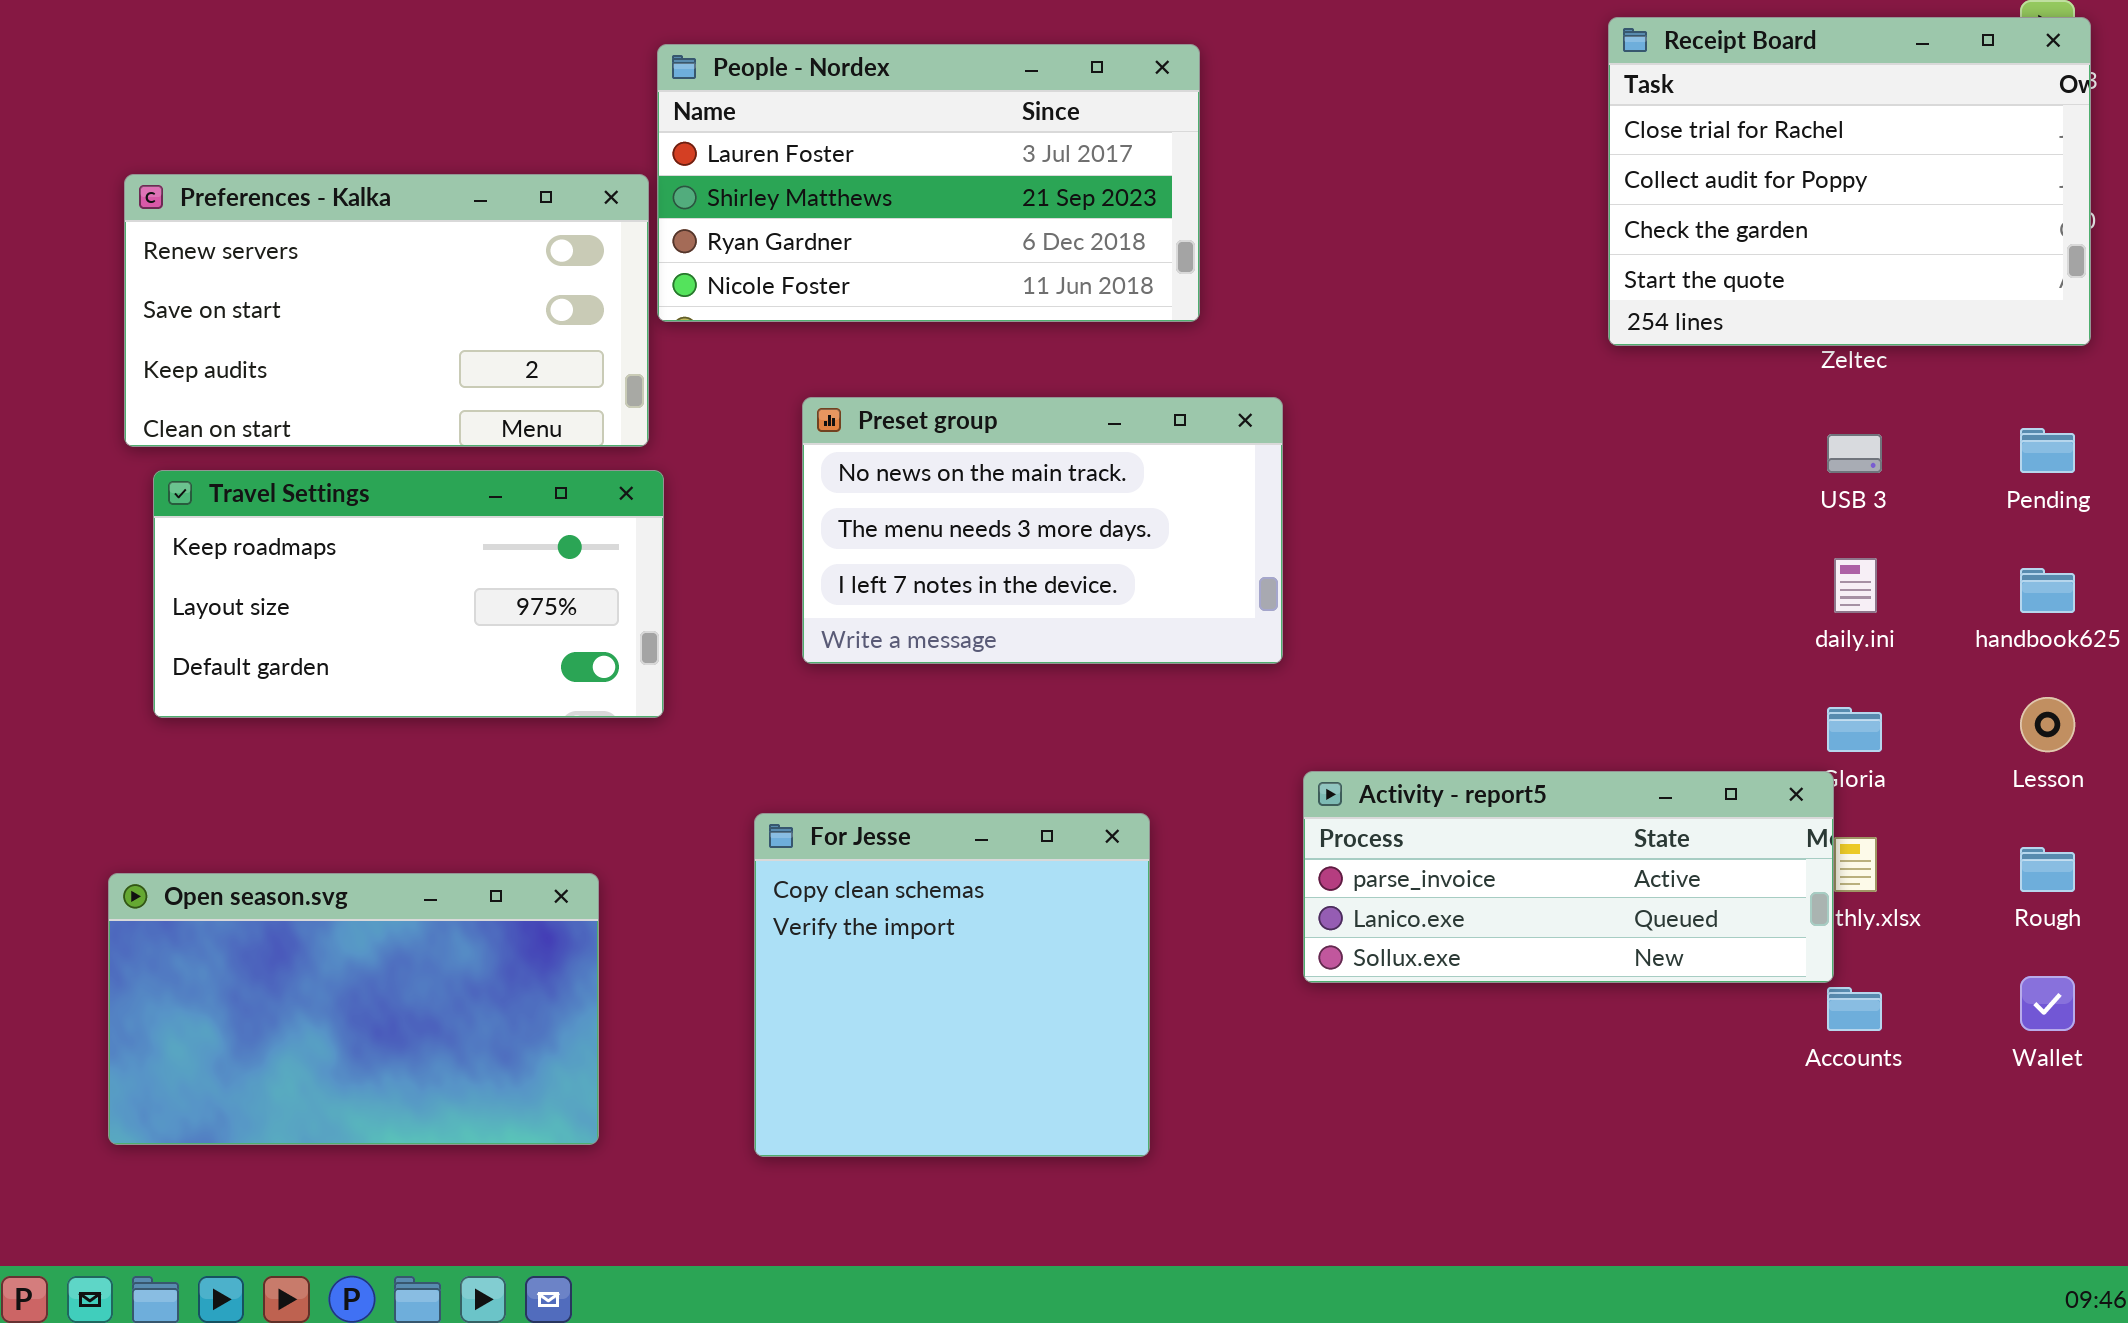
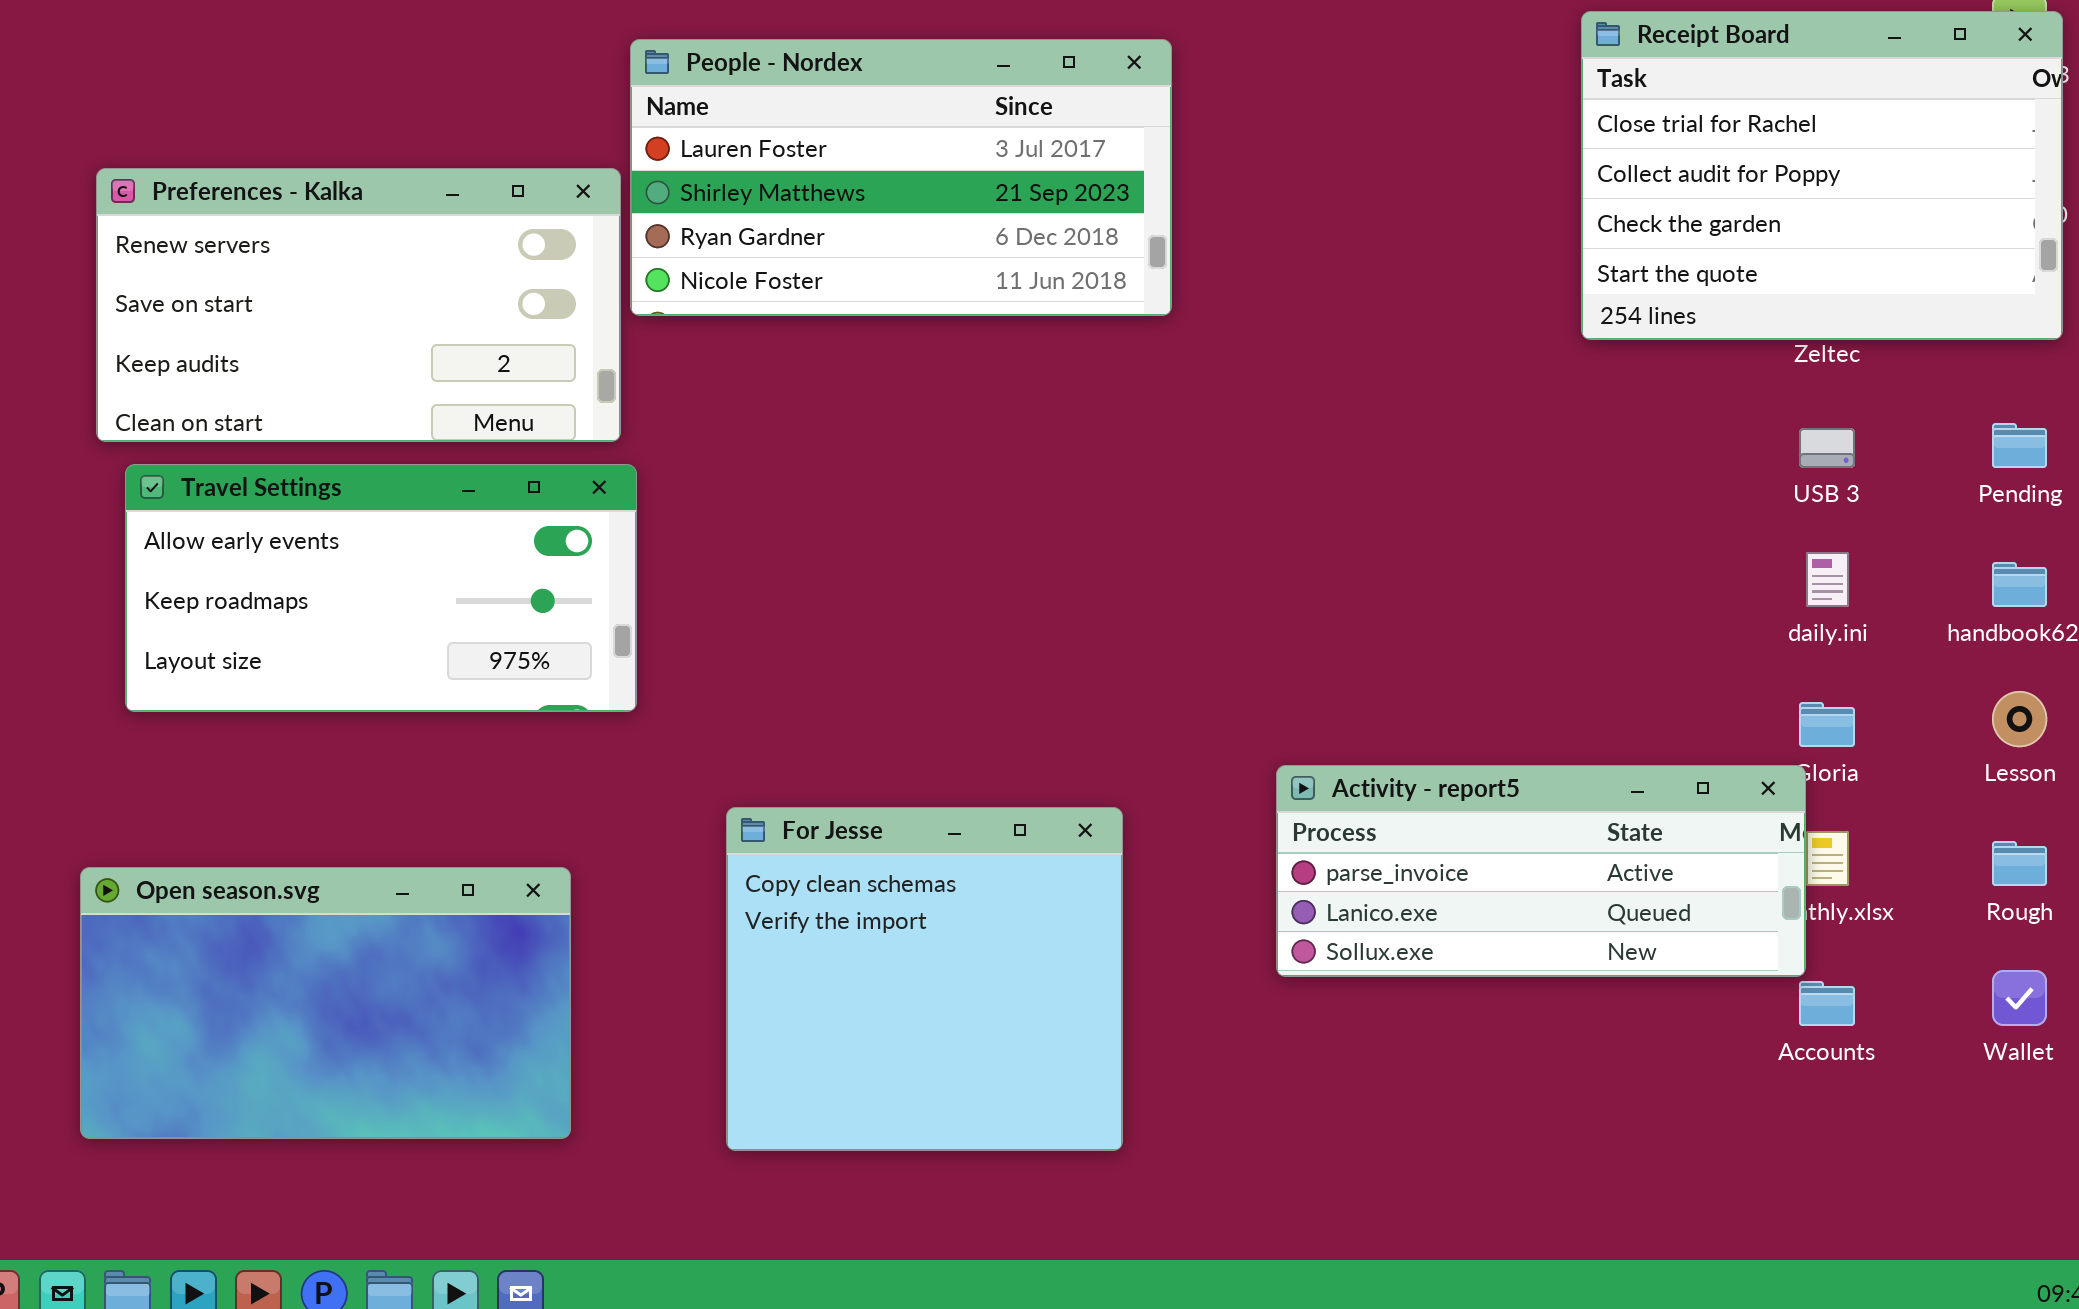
Preset group: [802,397,1283,664] -> none, closed
Travel Settings: [153,470,664,718] -> [125,464,637,712], scrolled up 1 row

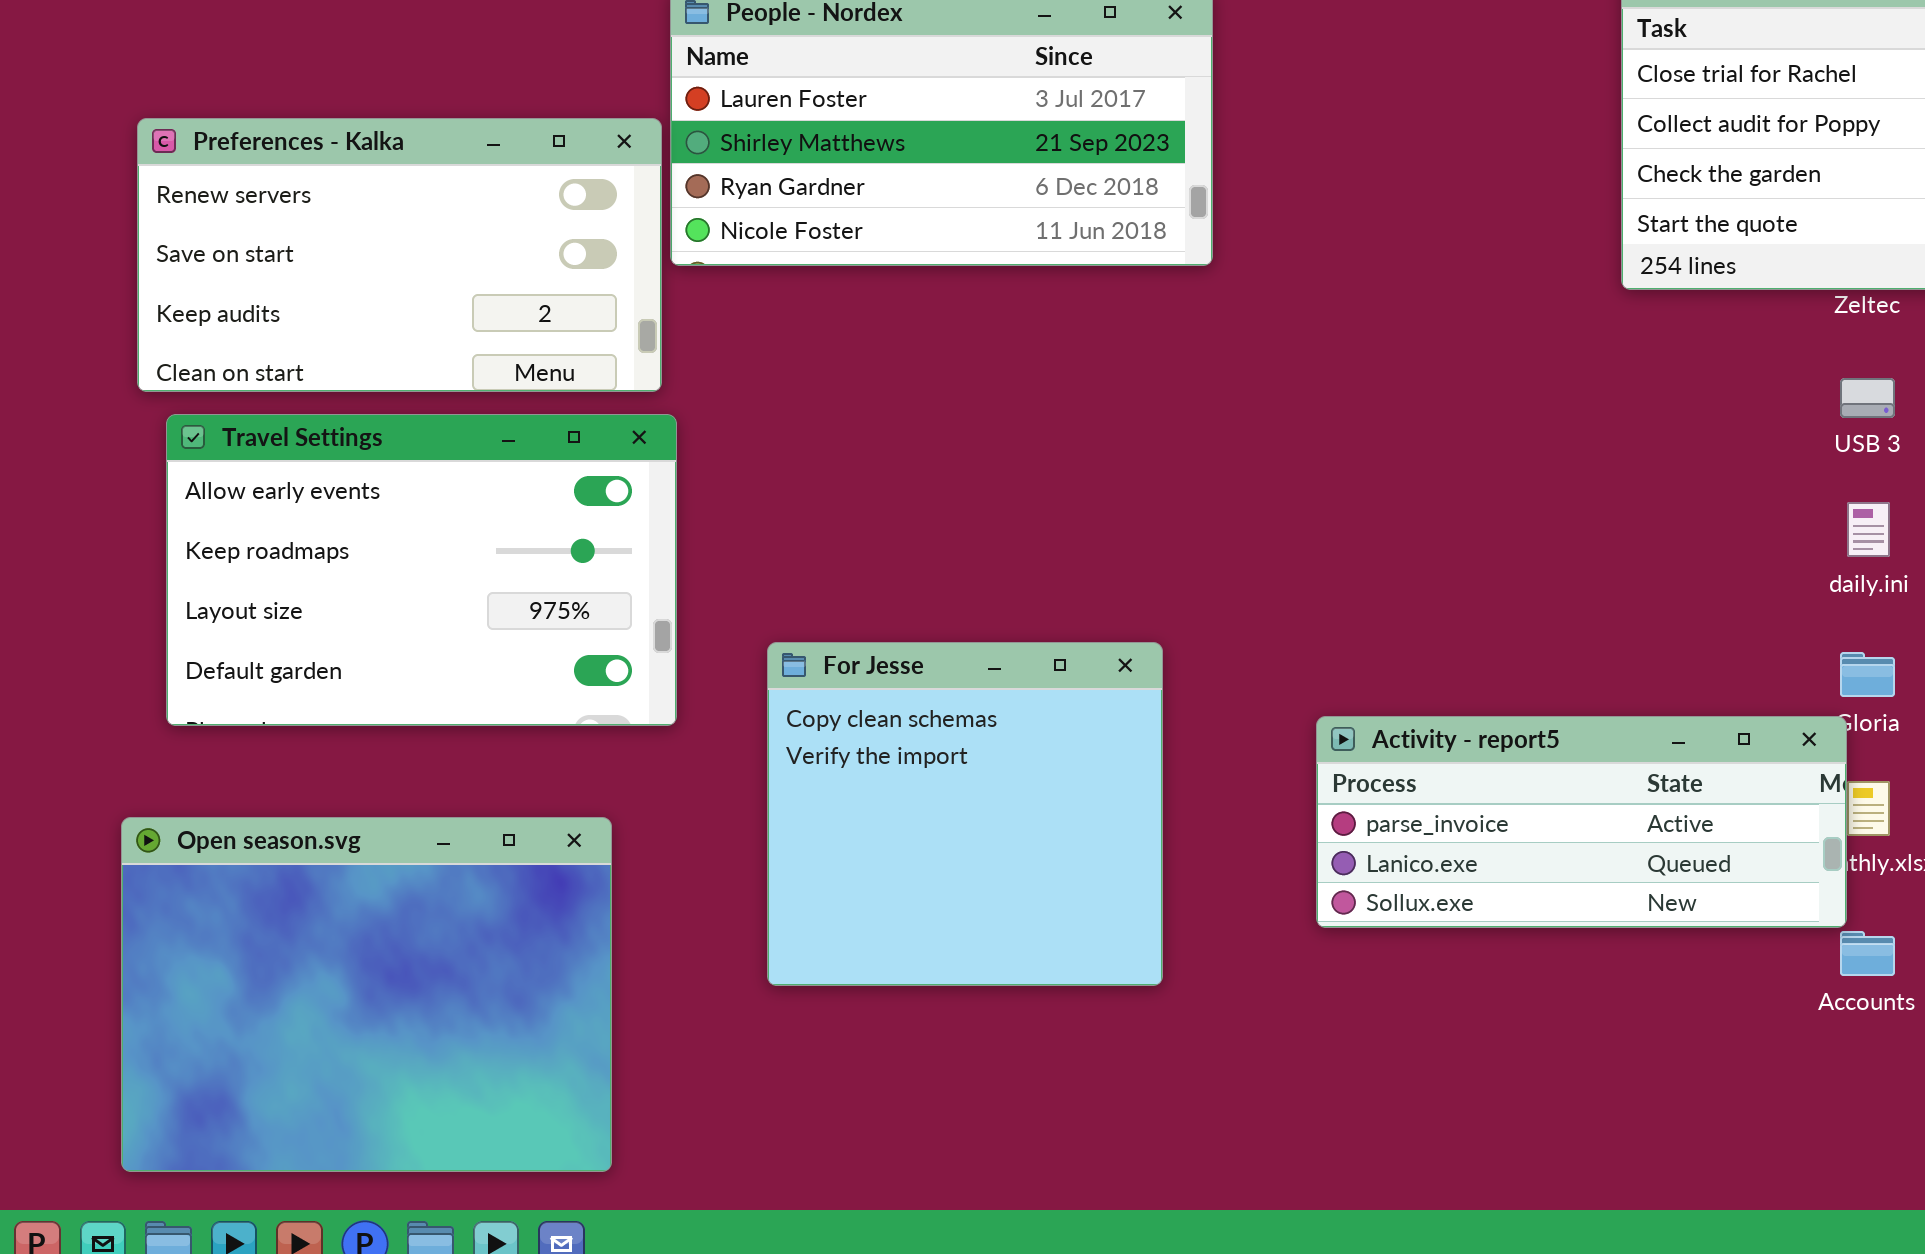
Travel Settings: [125,464,637,712] -> [166,414,677,726], resized
For Jesse: [726,807,1123,1151] -> [767,642,1163,986], moved
Open season.svg: [80,867,571,1139] -> [121,817,612,1172], resized

